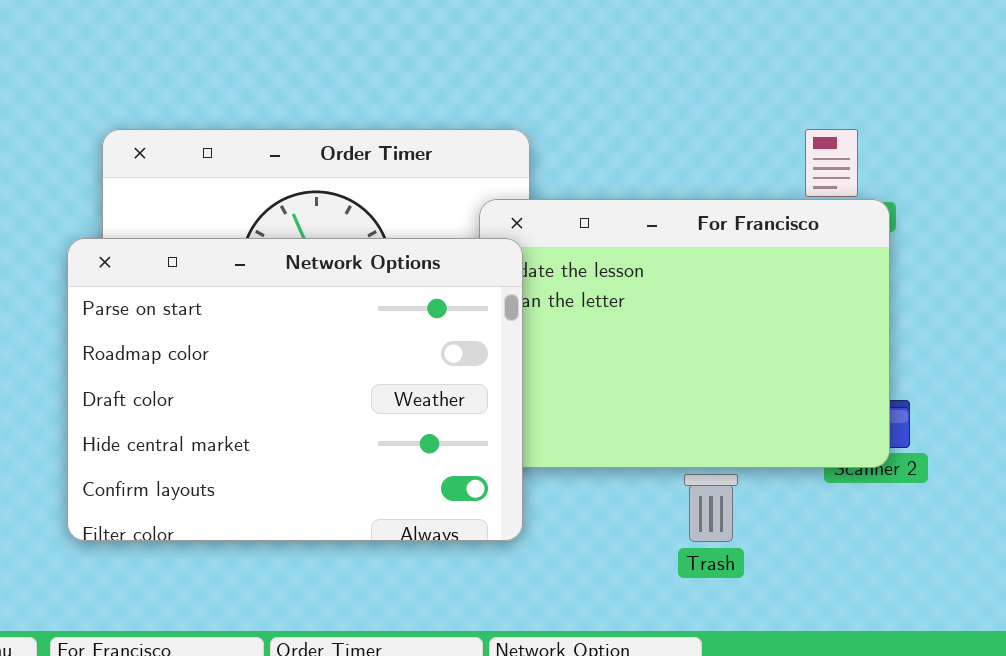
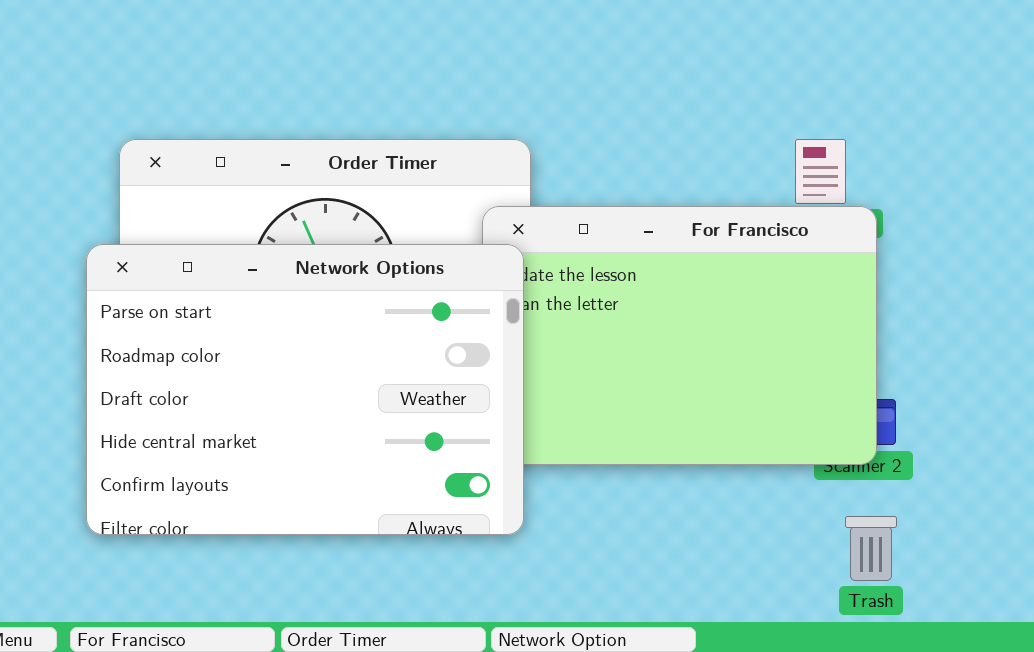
Trash: [684,474,738,542] -> [845,516,897,581], moved

